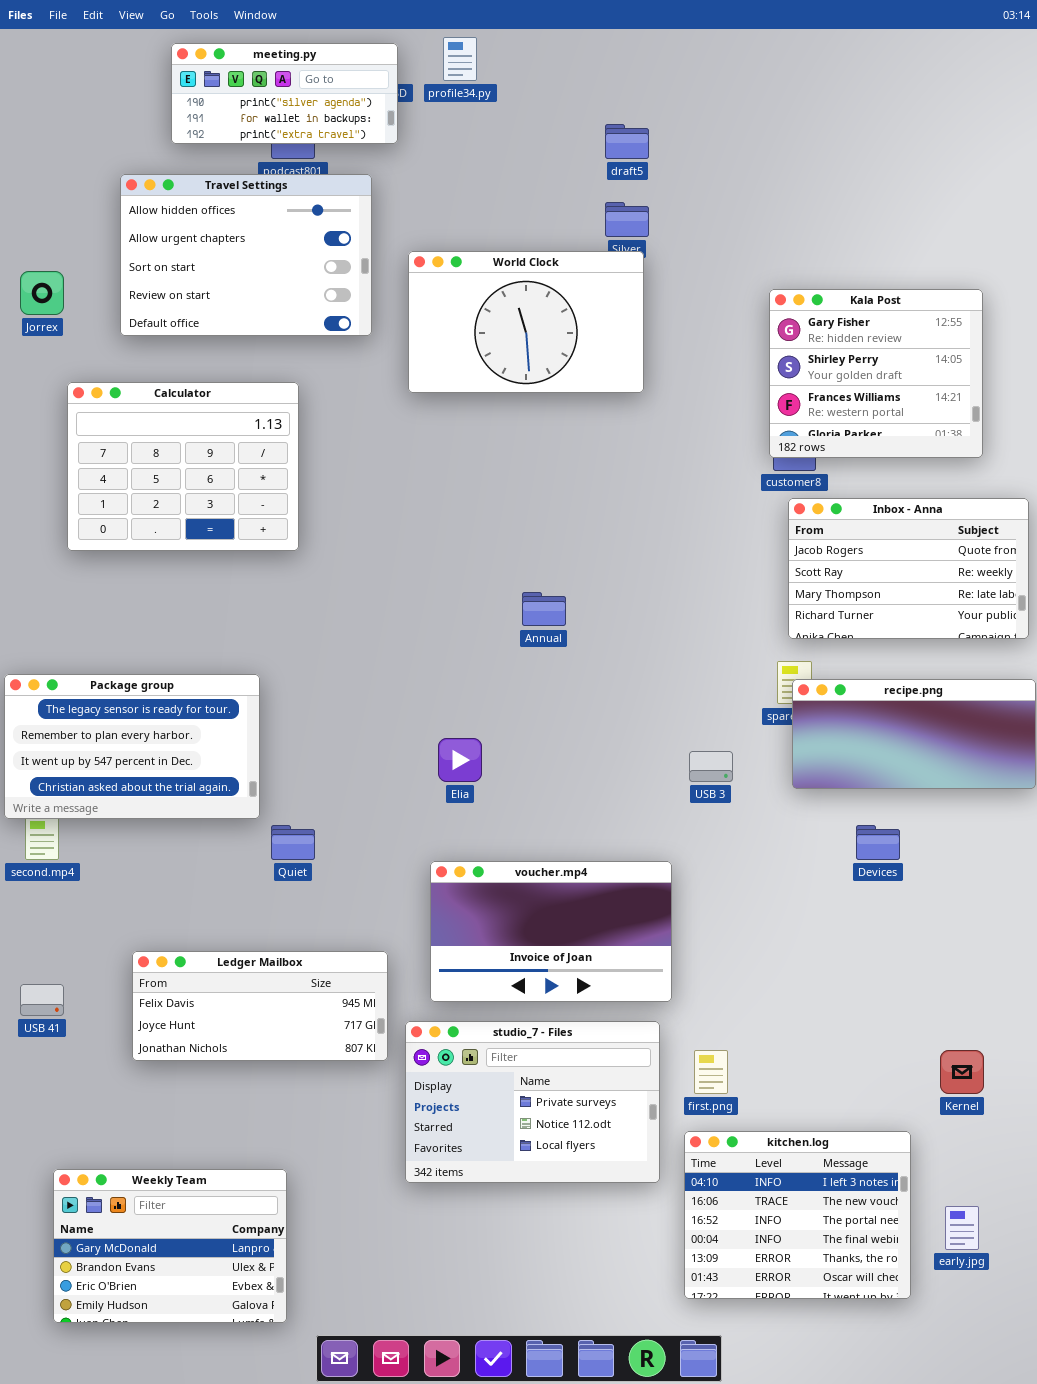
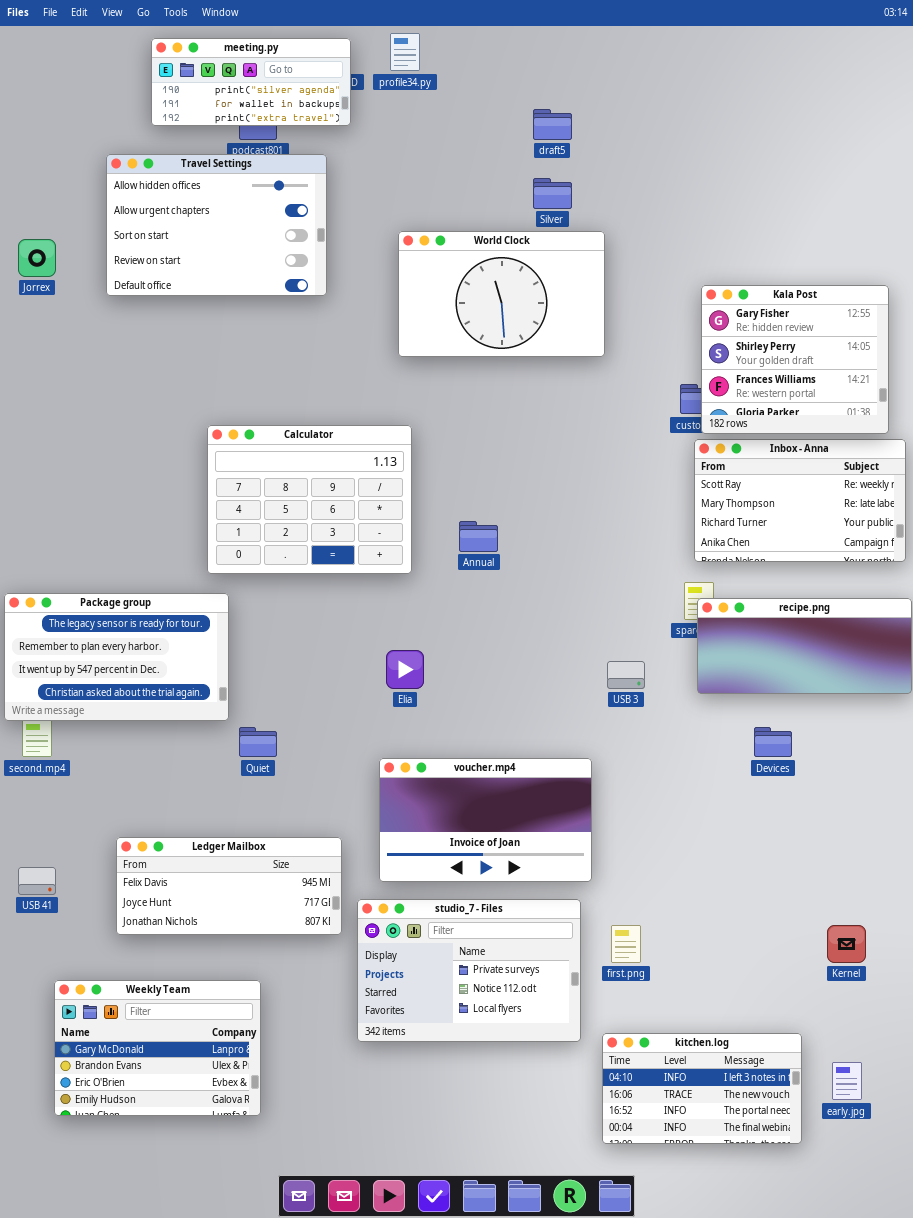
World Clock: [408,251,644,393] -> [398,231,605,357], moved
Kala Post: [769,289,983,458] -> [701,285,889,434], moved
Calculator: [67,382,299,551] -> [207,425,412,574], moved
Inbox - Anna: [788,498,1029,639] -> [694,439,906,562], scrolled down 1 row
kitchen.log: [684,1131,911,1299] -> [602,1033,802,1144], resized
Weekly Team: [53,1169,287,1323] -> [54,980,261,1116], moved

